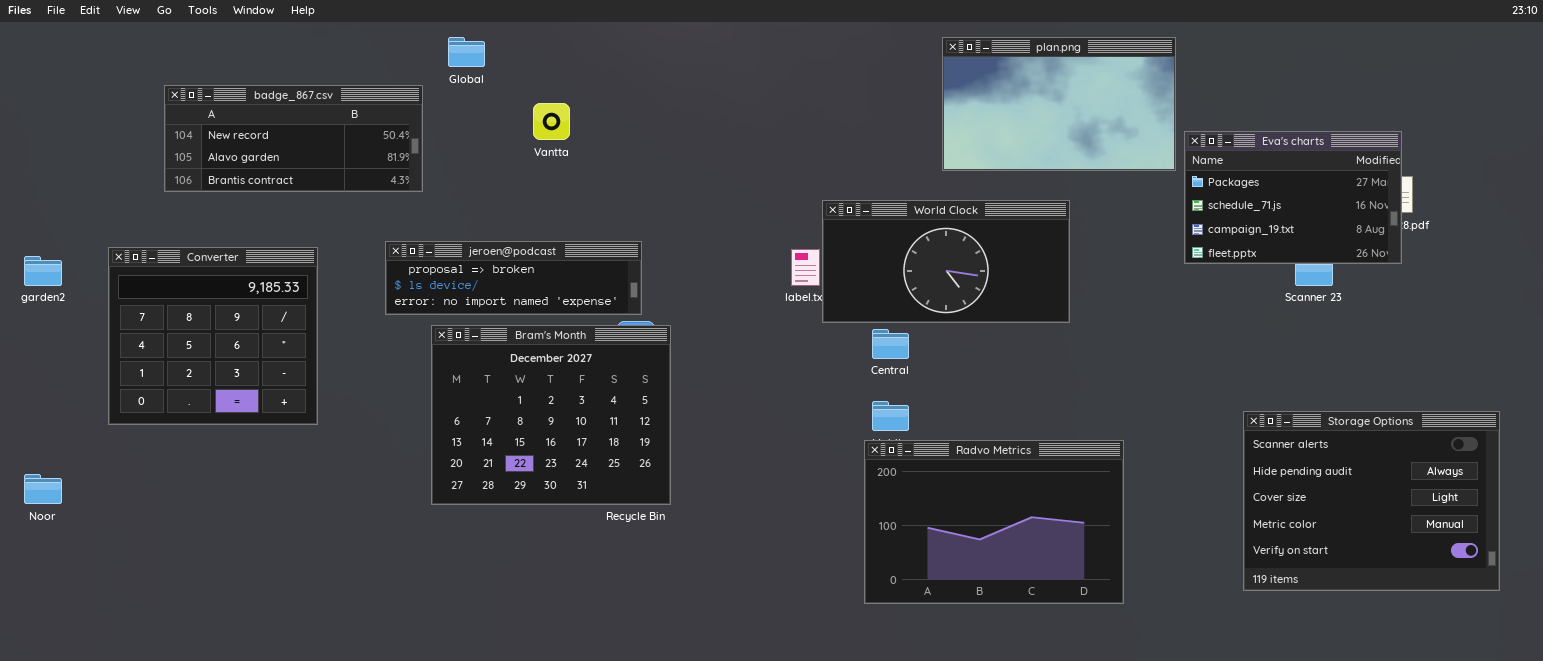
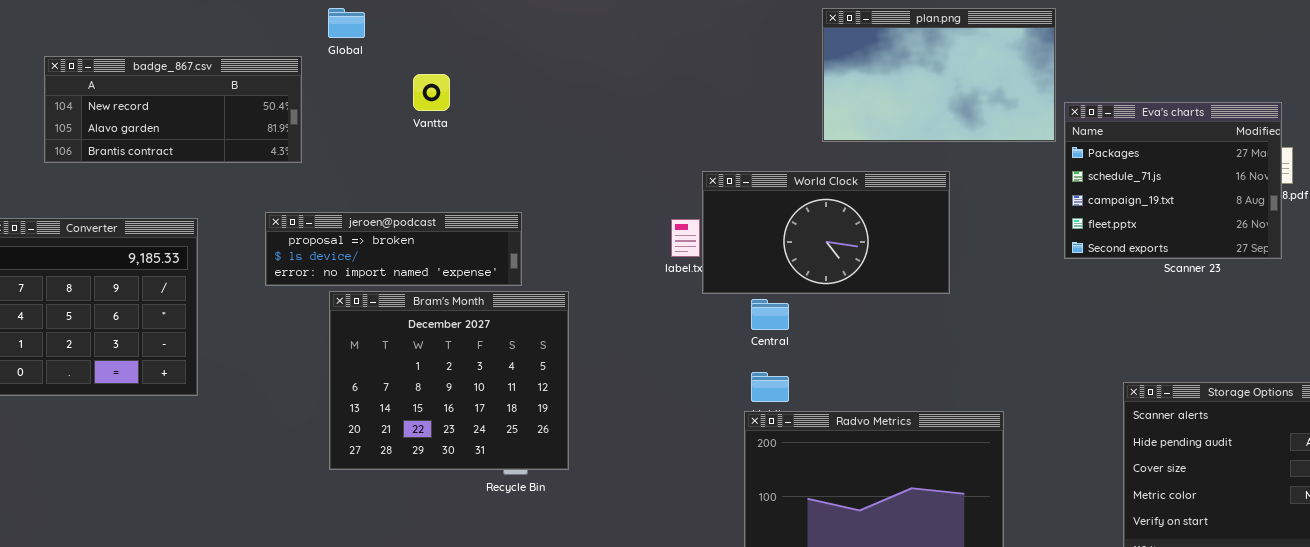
Eva's charts: [1184,131,1402,264] -> [1064,102,1282,259], resized
Bram's Month: [431,325,671,505] -> [329,291,569,470], moved

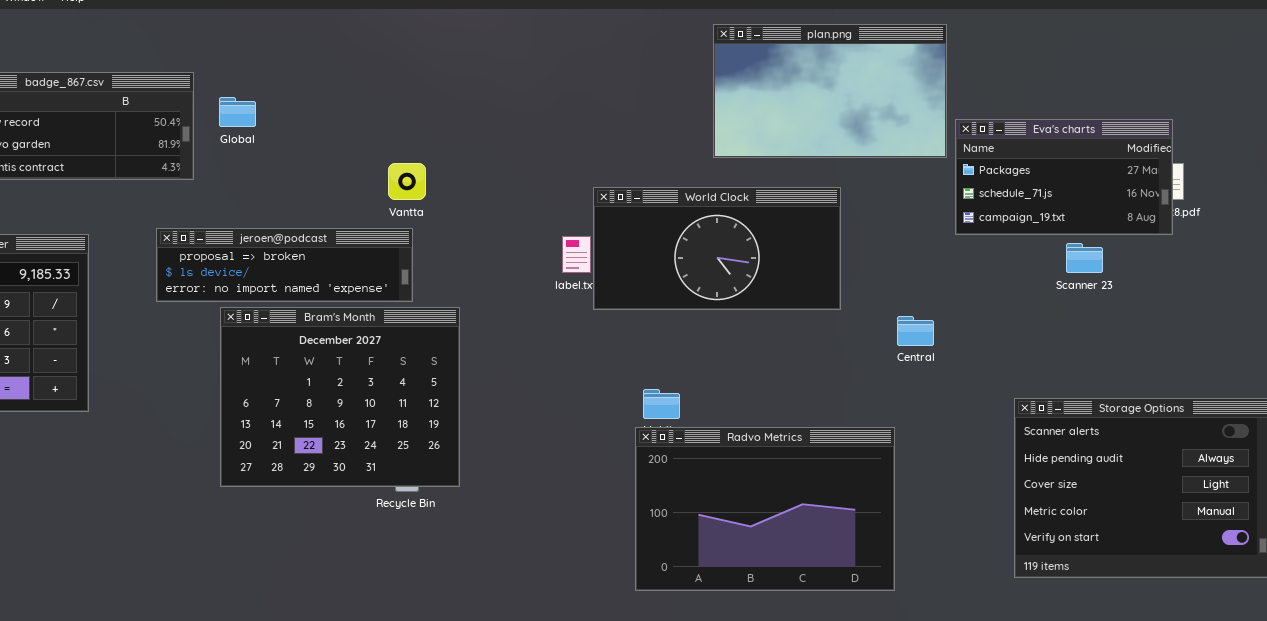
Global: [328,8,365,38] -> [219,97,256,127], moved
Vantta: [413,74,450,111] -> [388,163,426,200], moved
Eva's charts: [1064,102,1282,259] -> [955,119,1173,235], resized
Central: [751,299,789,330] -> [897,316,934,346], moved

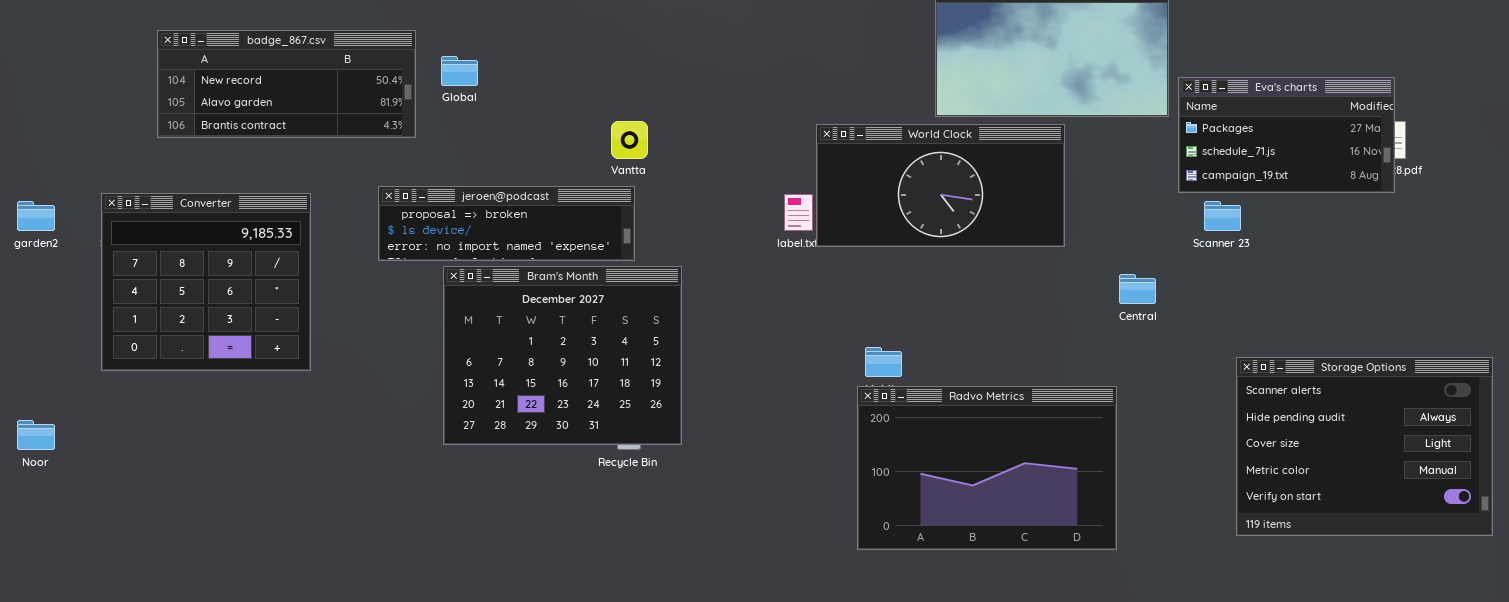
World Clock: [593,187,841,310] -> [816,124,1065,247], moved
Scanner 23: [1066,243,1103,273] -> [1204,201,1241,231], moved

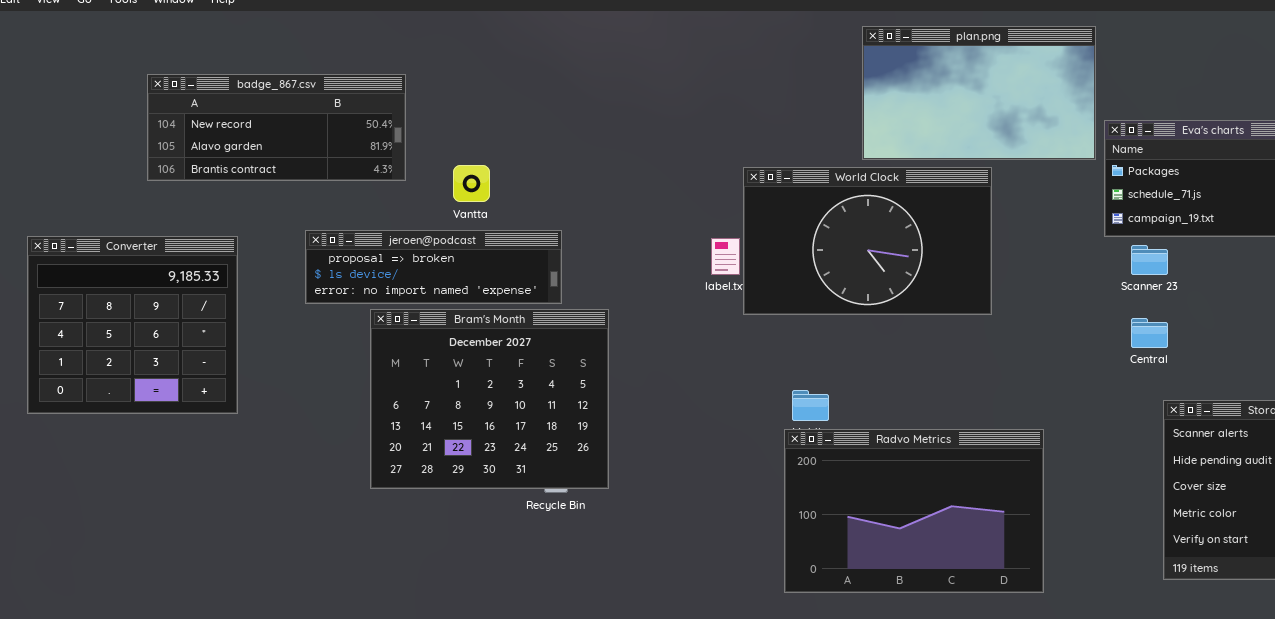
badge_867.csv: [157,30,416,138] -> [147,74,406,181], moved
Vantta: [611,121,648,159] -> [453,165,490,202], moved
World Clock: [816,124,1065,247] -> [743,167,992,315], resized
Central: [1119,274,1156,304] -> [1131,318,1168,348], moved

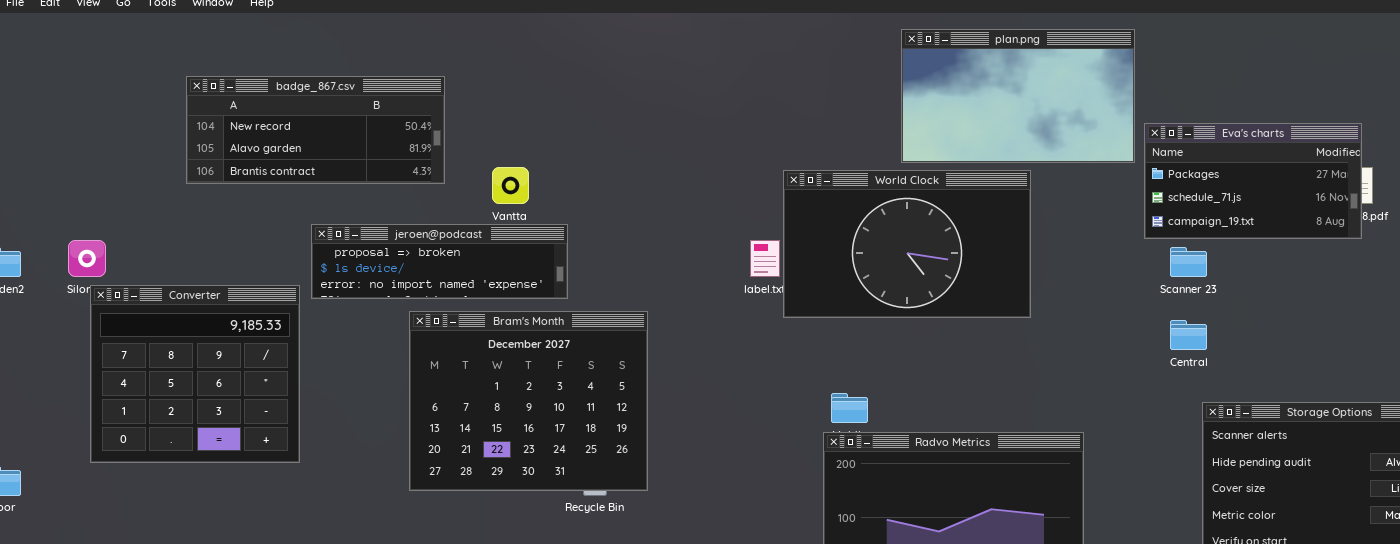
jeroen@podcast: [305,230,562,304] -> [311,224,568,299], moved
Converter: [27,236,238,414] -> [90,285,300,463], moved

